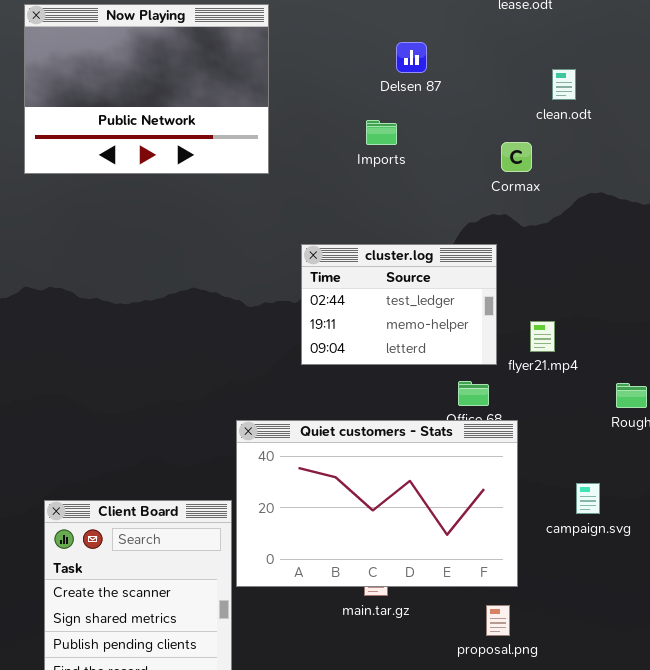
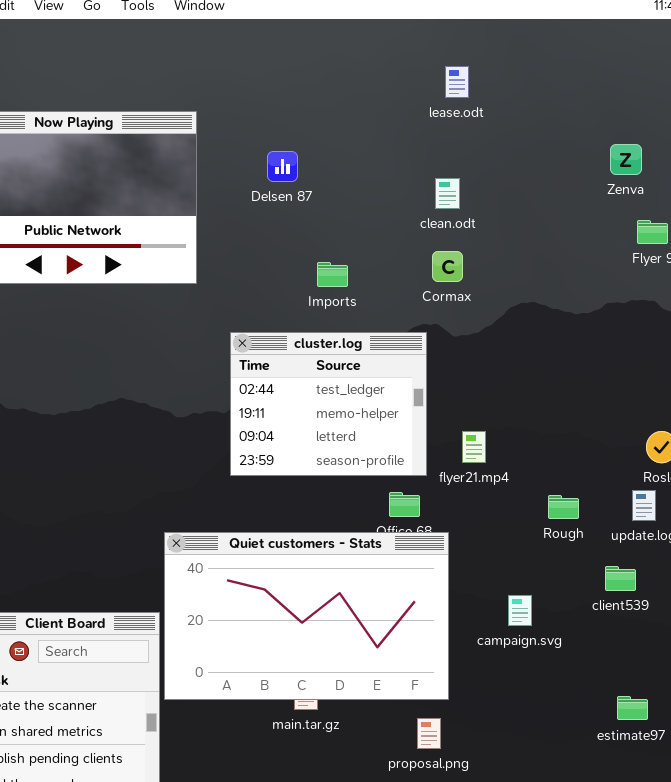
Delsen 87: [396,42,427,73] -> [267,151,298,182], moved
clean.odt: [552,69,576,100] -> [435,178,460,209], moved
Imports: [366,120,397,145] -> [317,262,348,287], moved
cluster.log: [301,244,497,365] -> [230,332,427,476], resized

